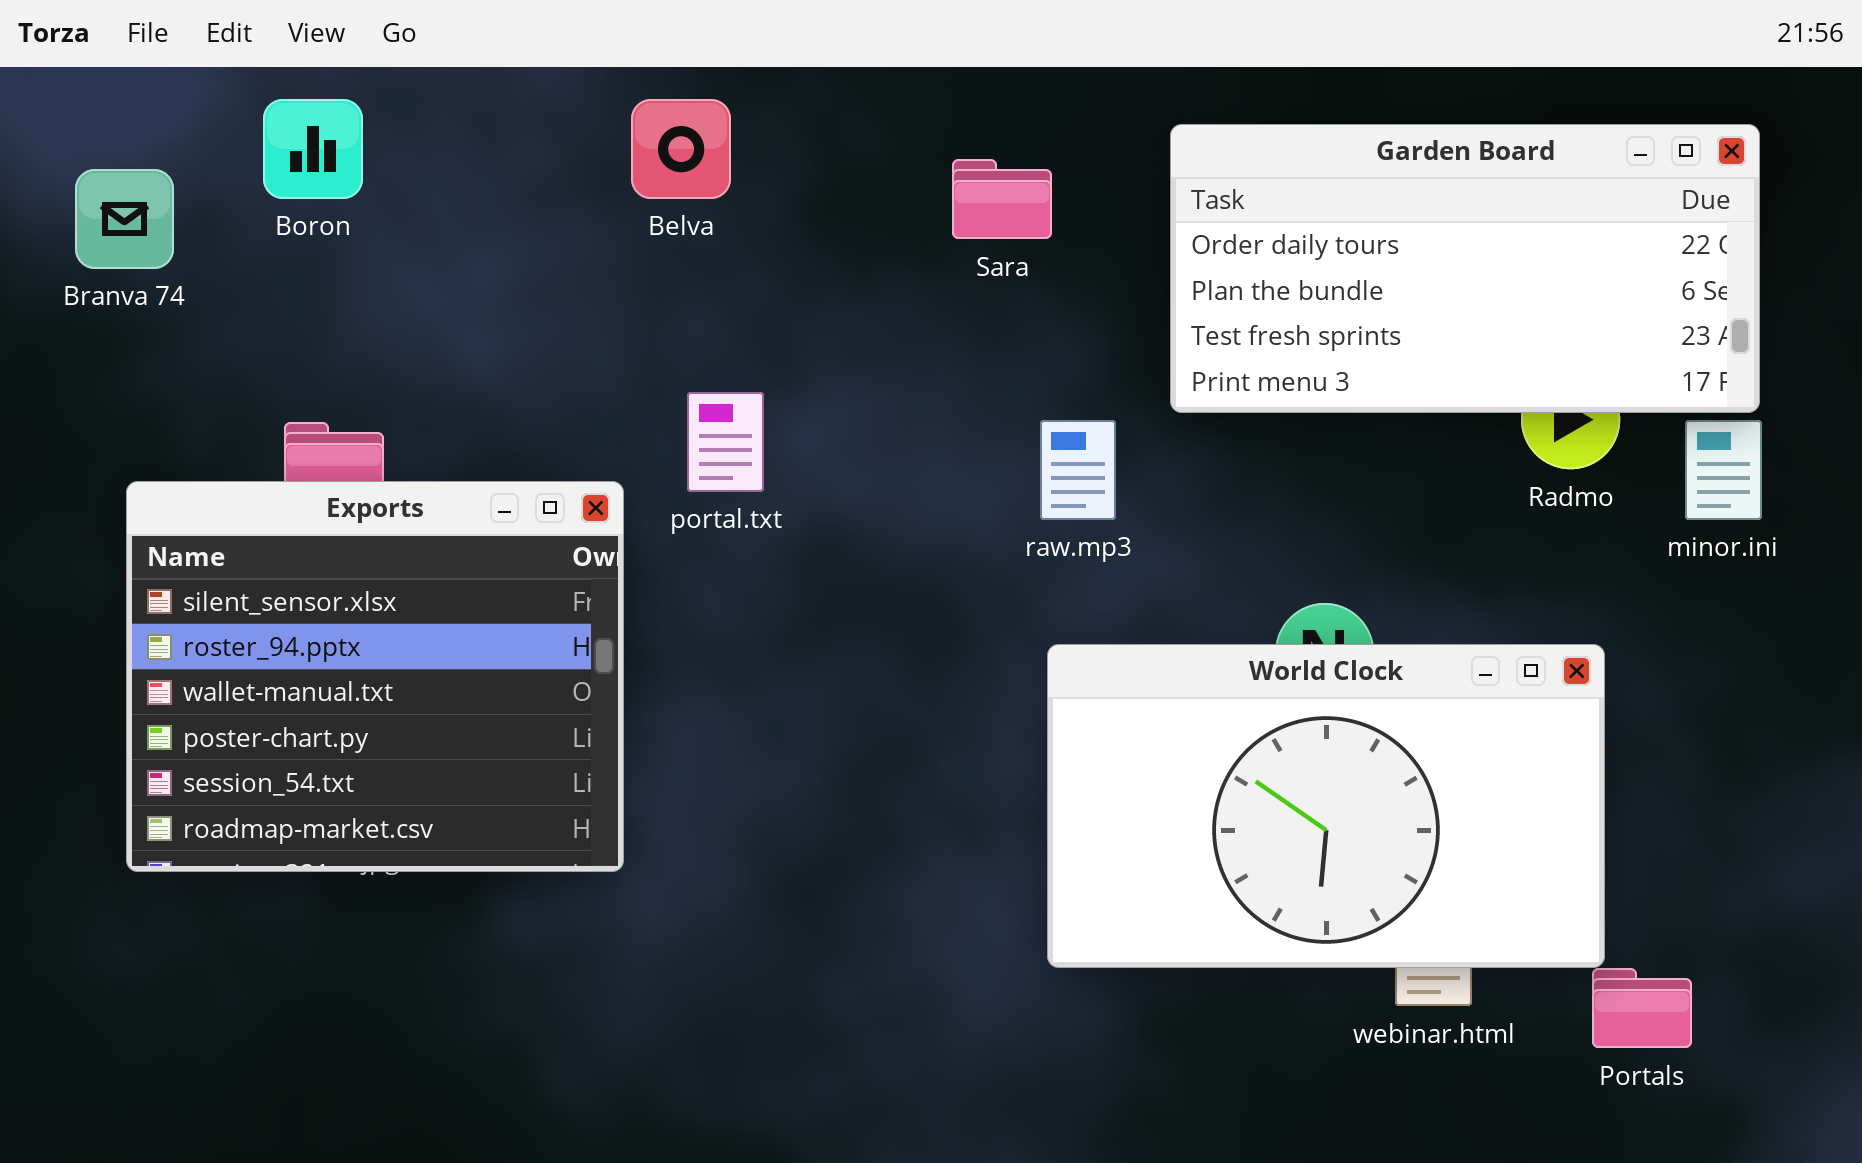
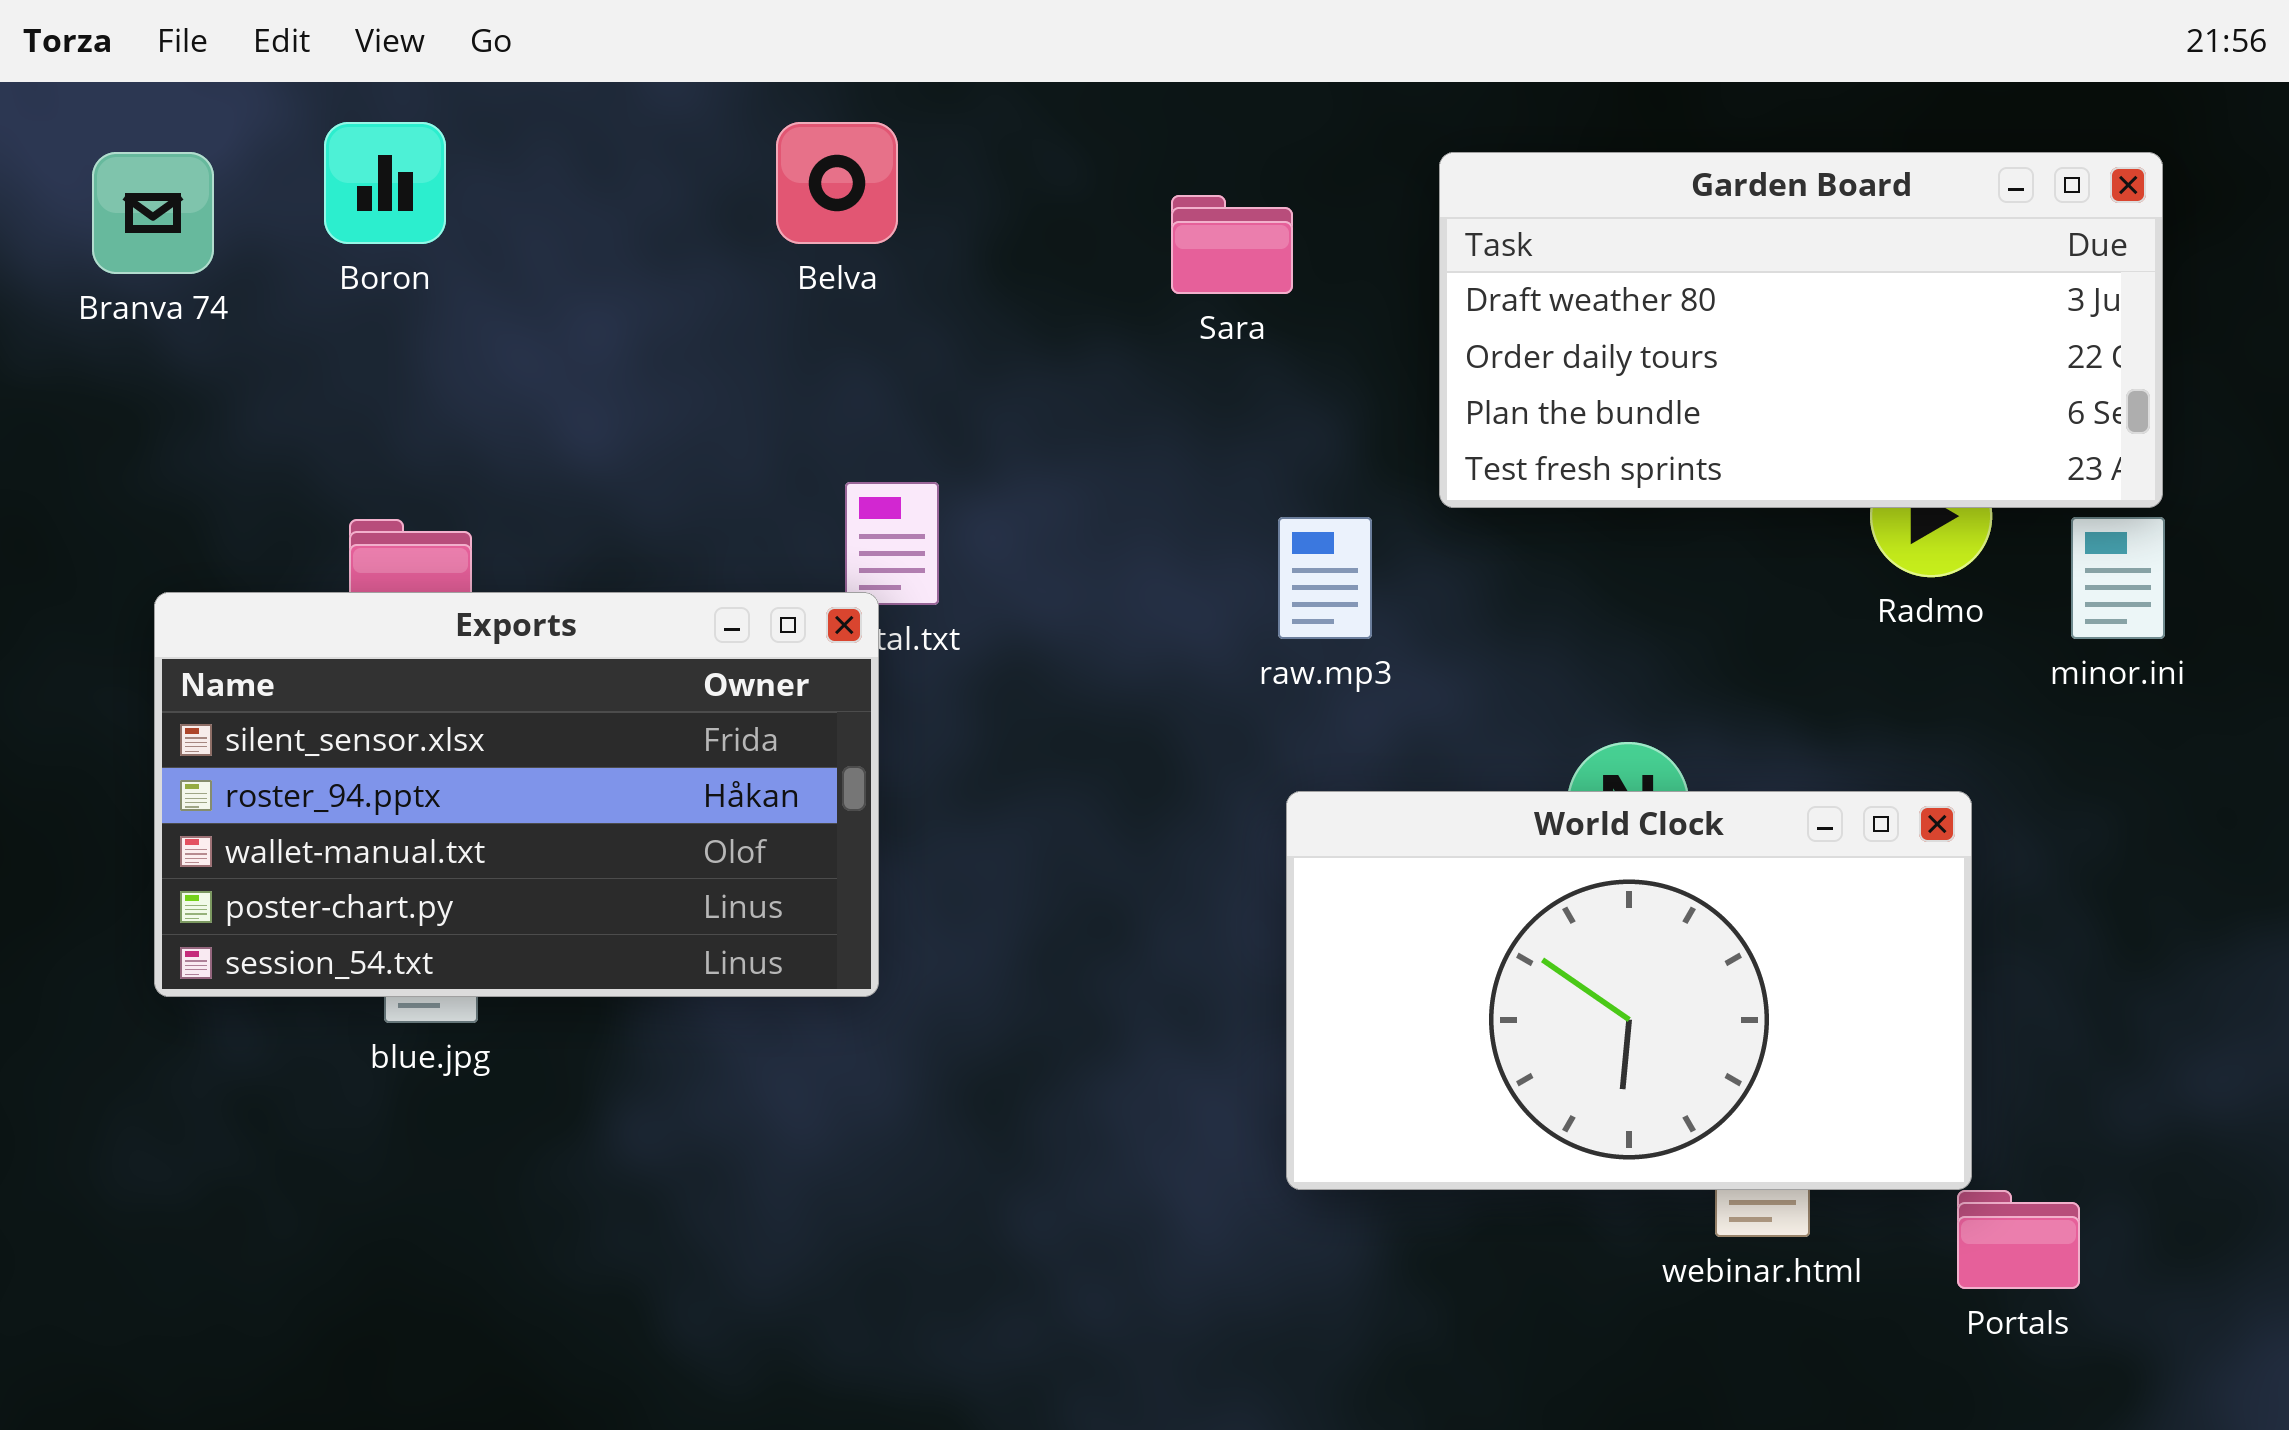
Garden Board: [1170,124,1760,413] -> [1439,152,2163,508], scrolled up 1 row
Branva 74: [75,169,174,269] -> [92,152,214,274], moved
Exports: [126,481,624,872] -> [154,592,879,997], resized

